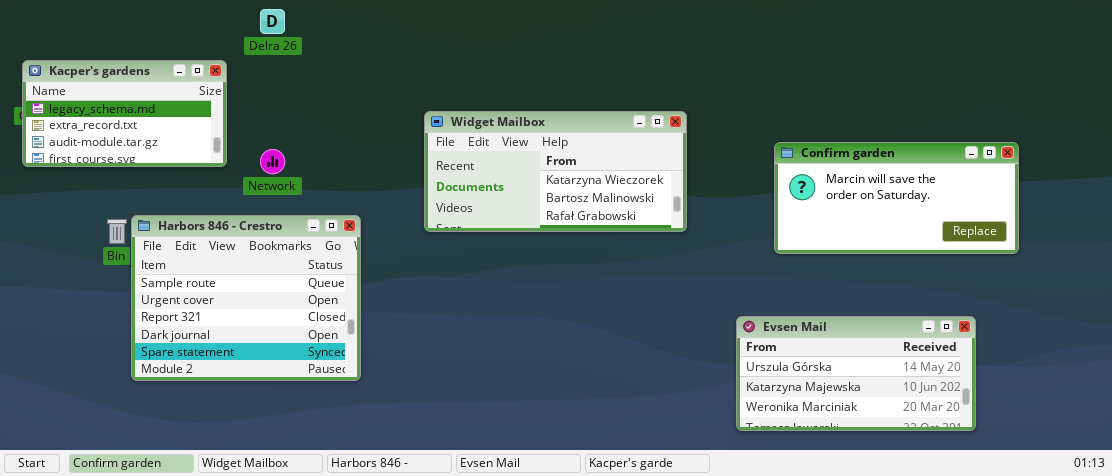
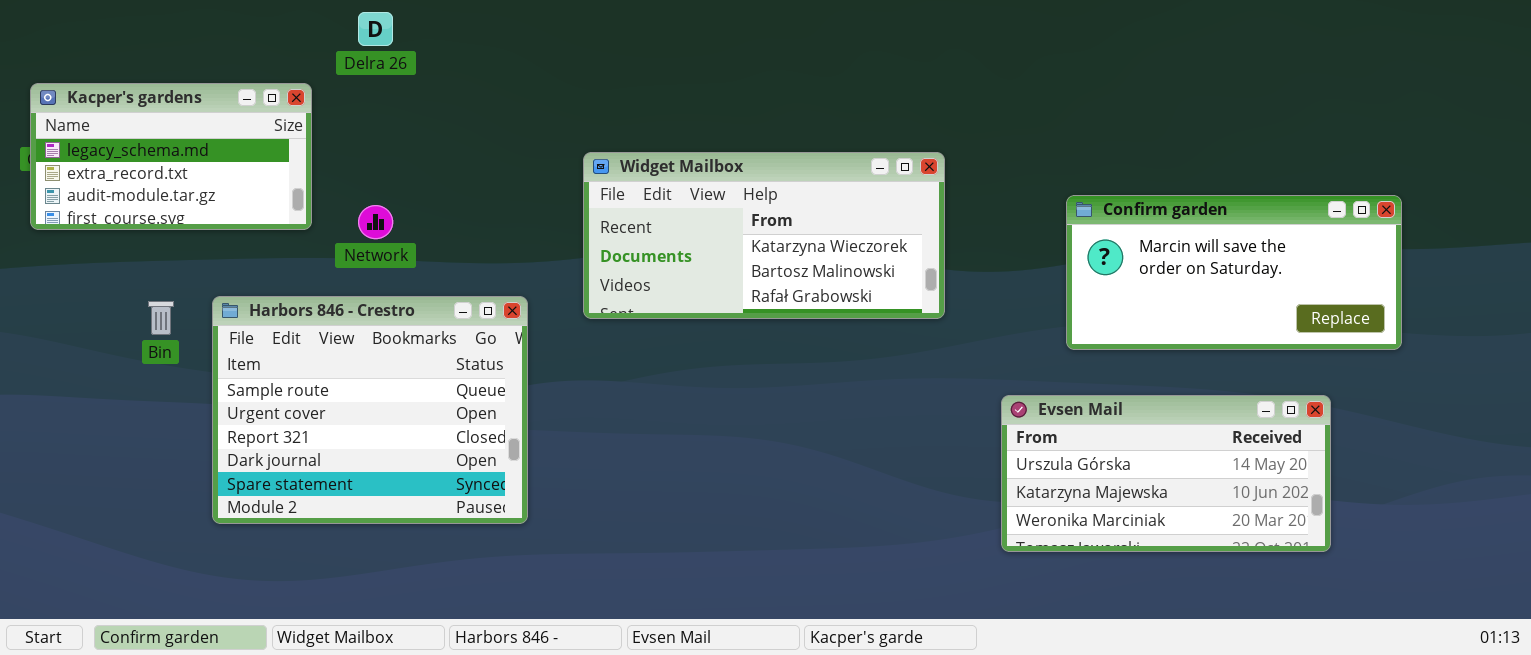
Harbors 846 - Crestro: [131,215,361,381] -> [212,296,528,524], moved
Evsen Mail: [736,316,976,431] -> [1001,395,1331,552], moved

